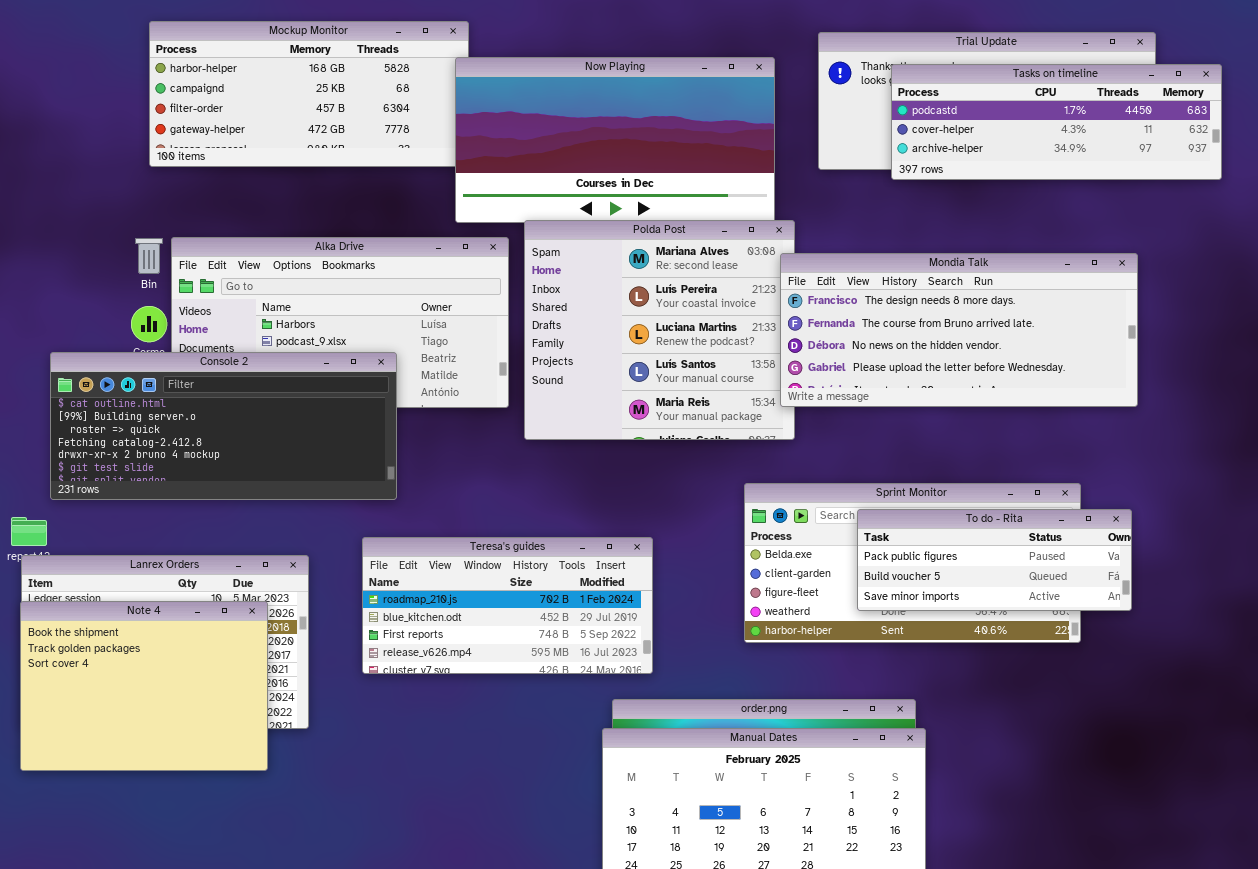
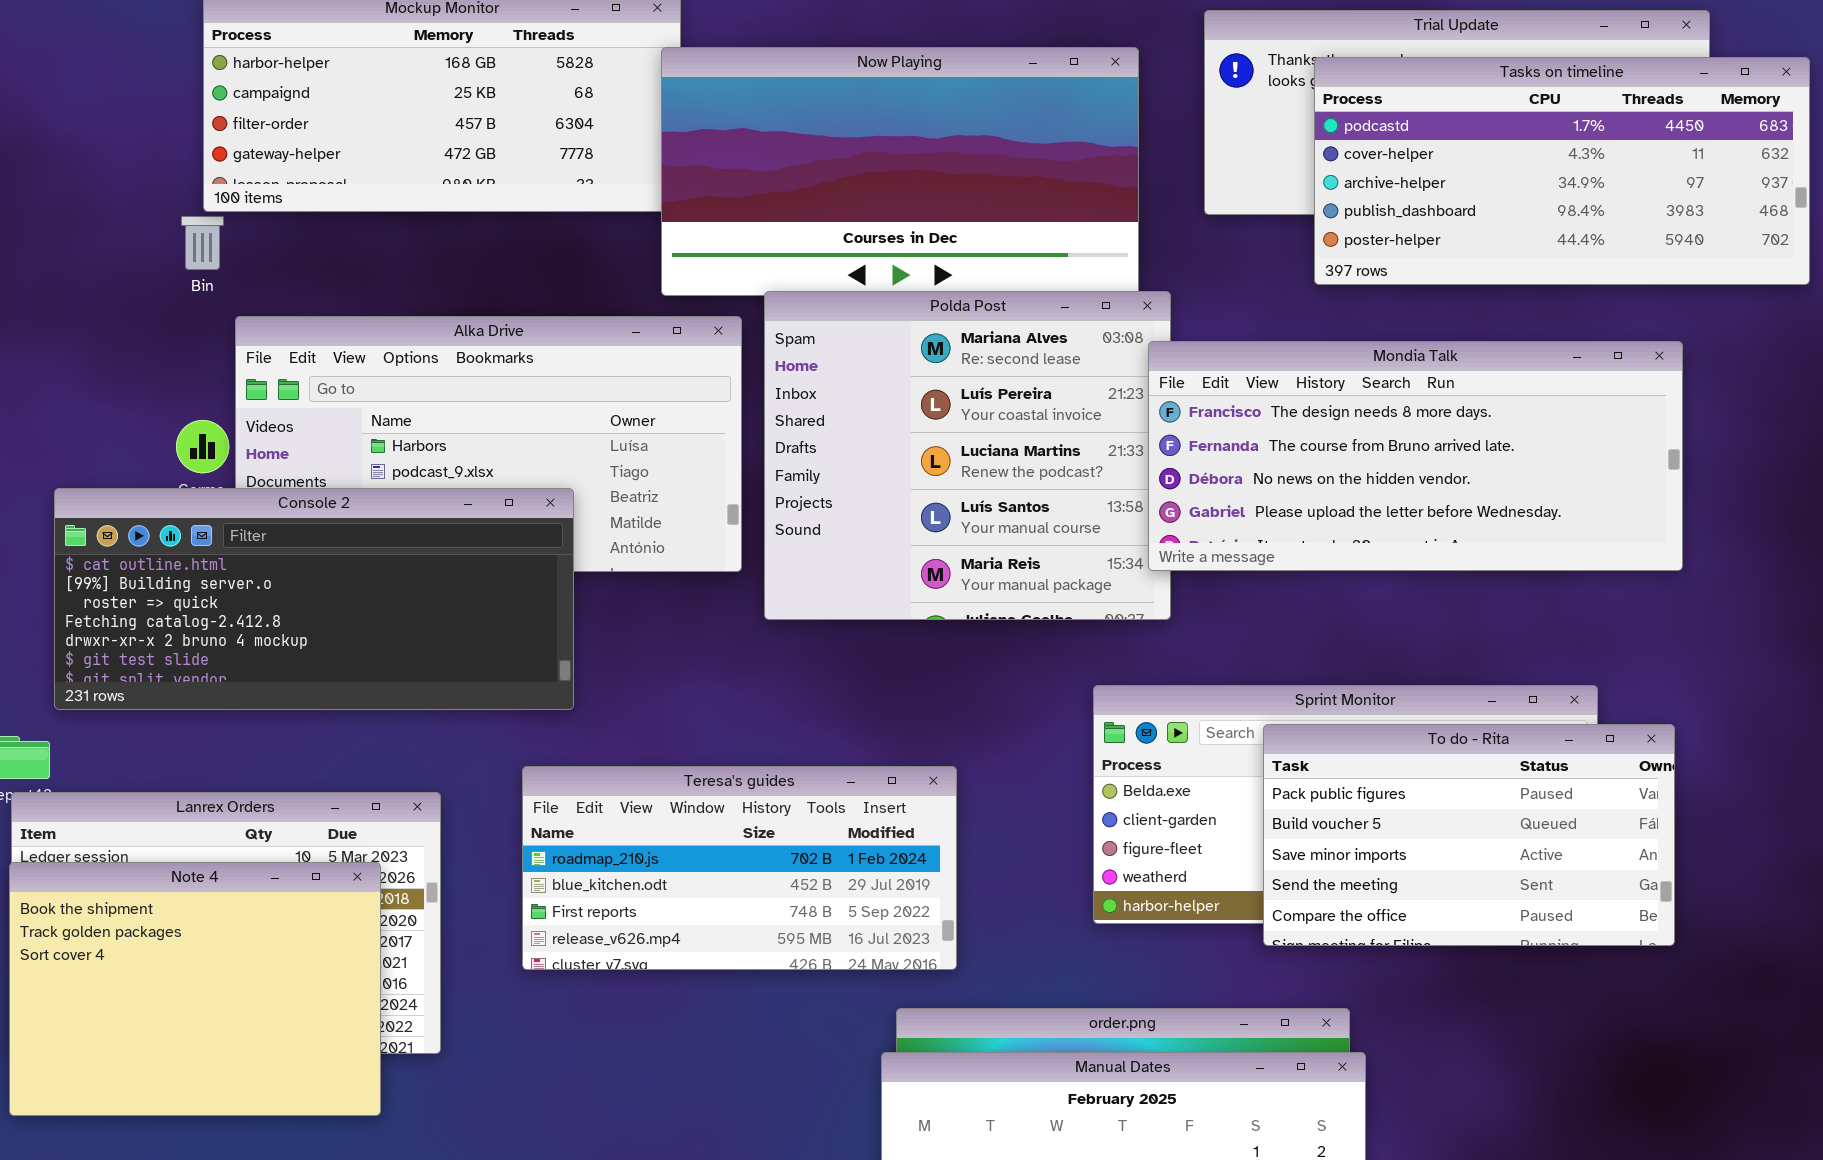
Tasks on timeline: [891,64,1222,180] -> [1314,57,1810,285], resized
Bin: [135,238,163,274] -> [181,216,224,270], moved
To do - Rita: [857,509,1132,611] -> [1263,724,1675,946], resized

